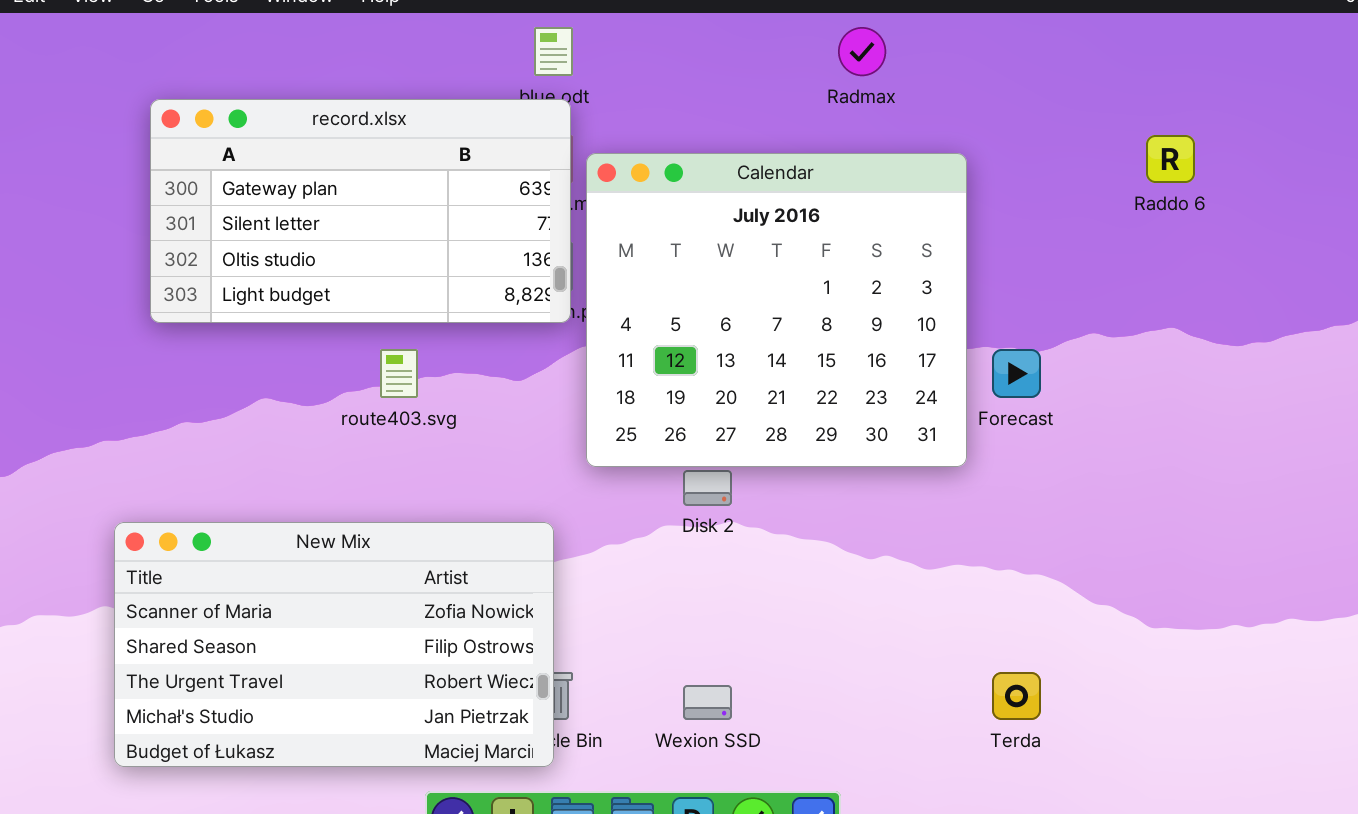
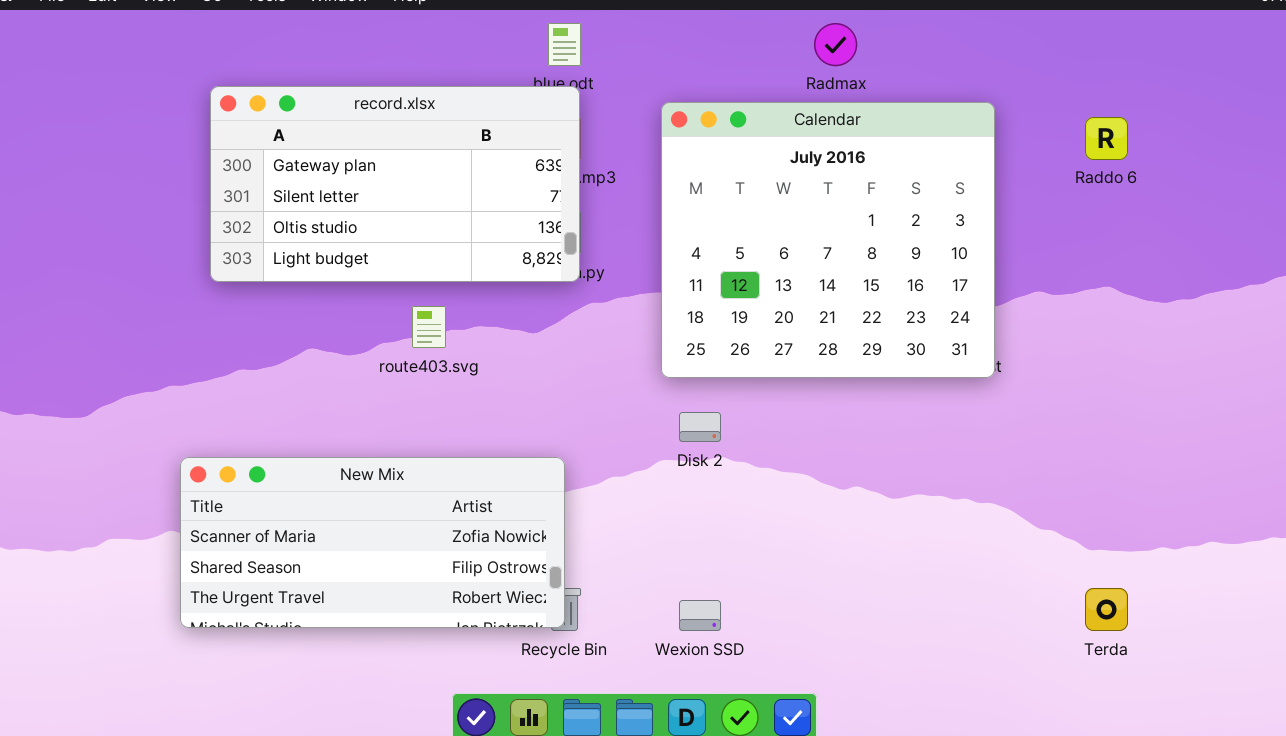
Calendar: [586,153,967,467] -> [661,102,995,378], moved
New Mix: [114,522,554,767] -> [180,457,565,628], resized
Terda: [992,672,1041,720] -> [1085,588,1128,631], moved

